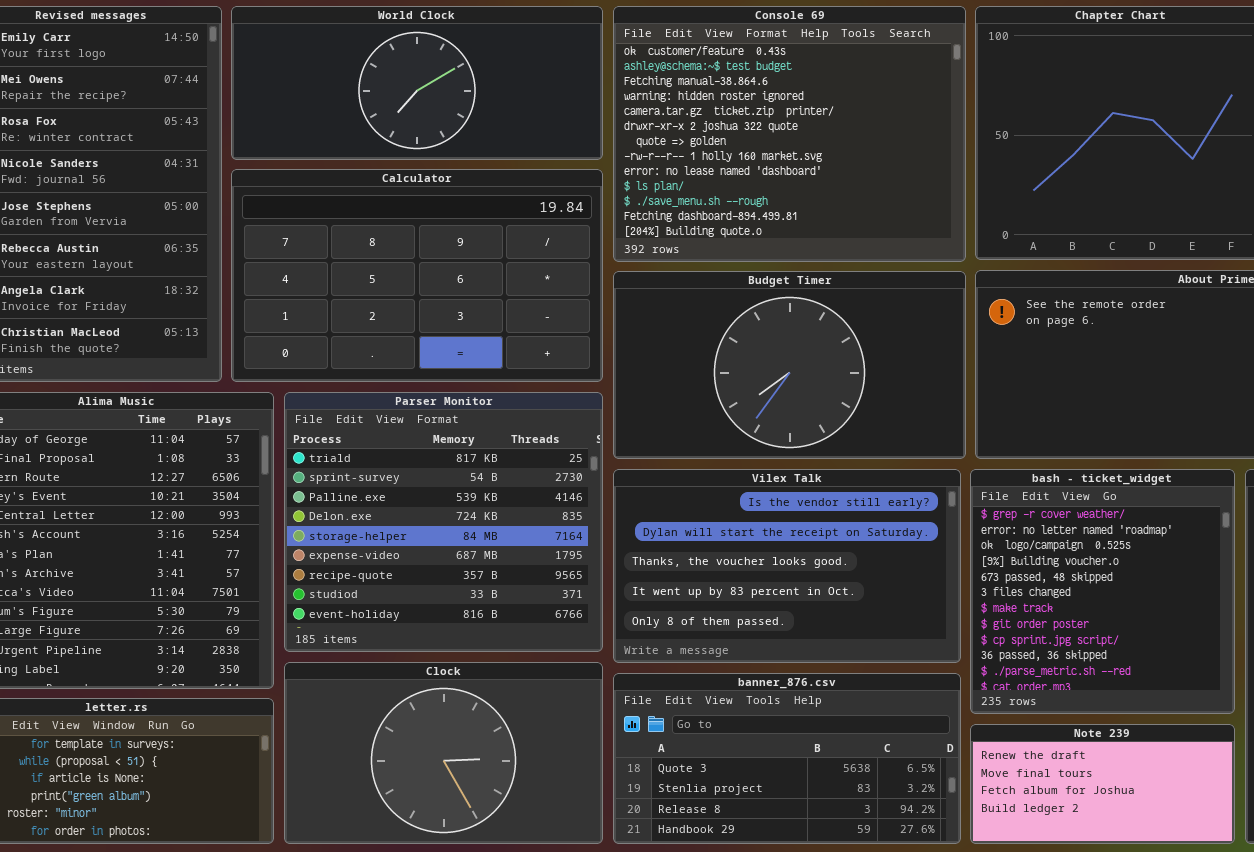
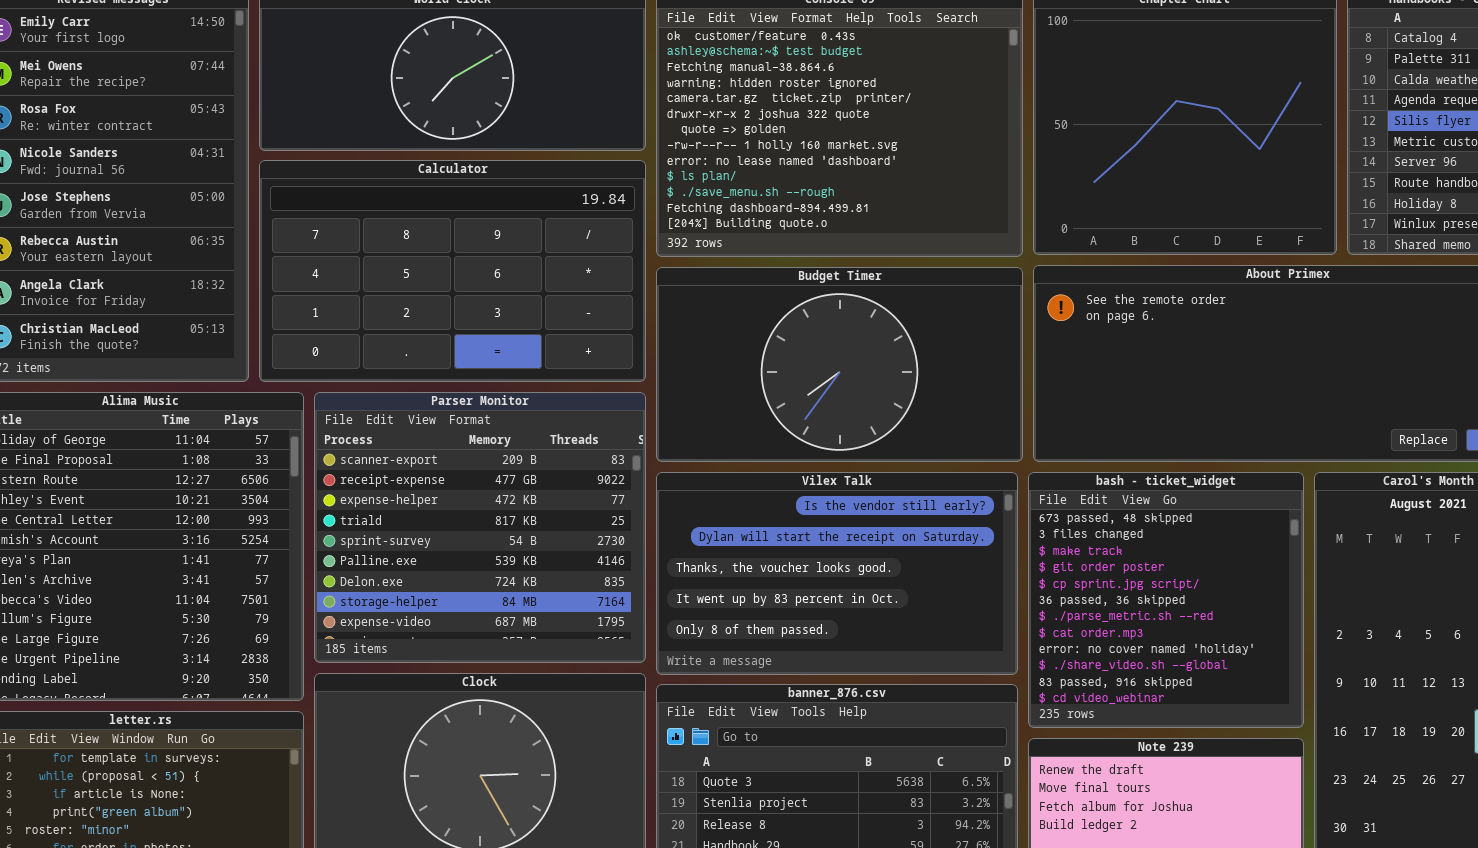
Parser Monitor: [284,392,603,652] -> [314,392,646,663], scrolled up 3 rows
bash - ticket_widget: [970,469,1235,714] -> [1028,472,1304,728], scrolled down 4 rows

